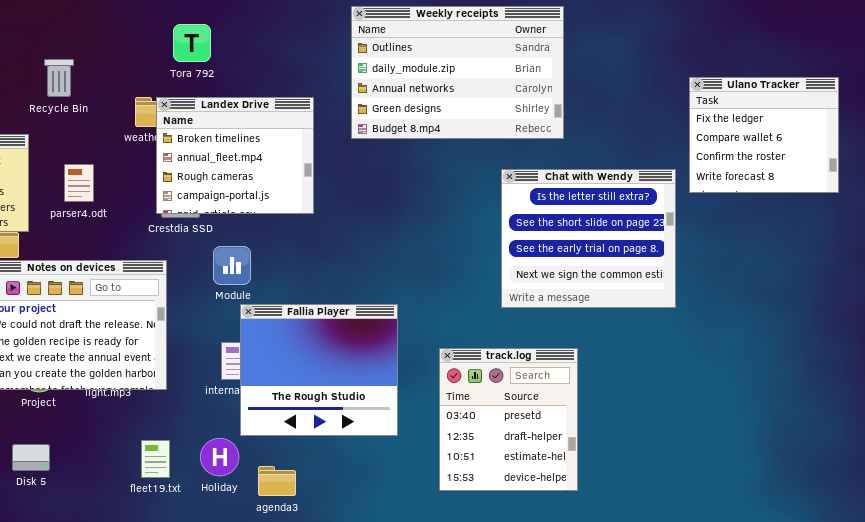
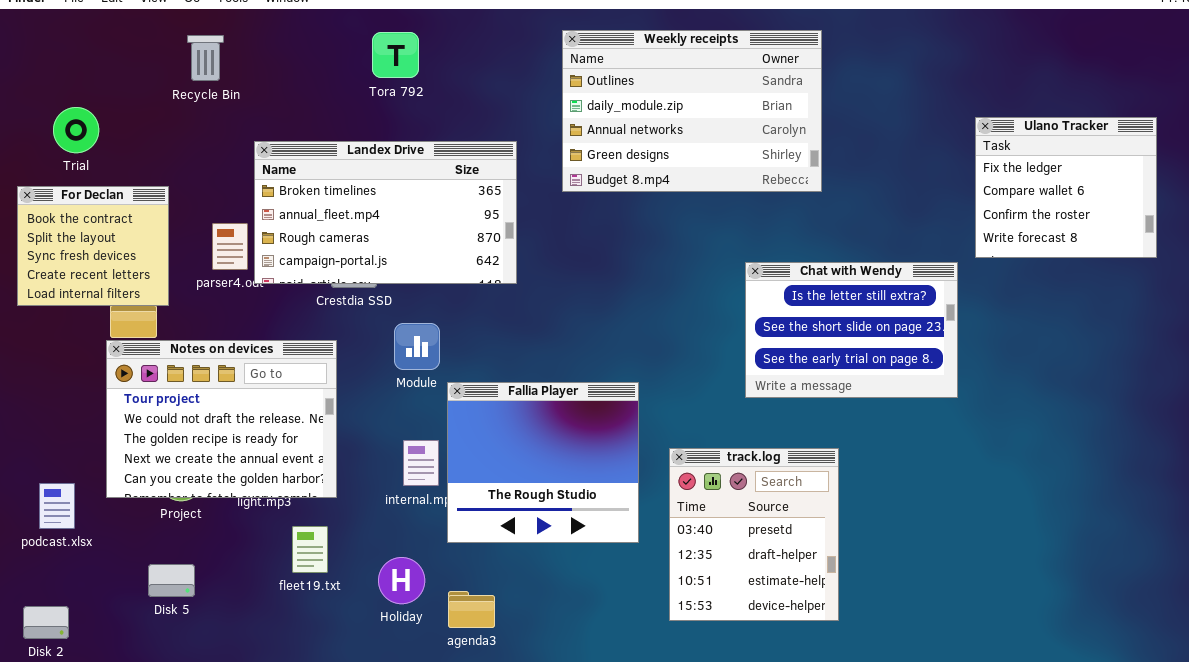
Tora 792: [173,24,211,62] -> [372,32,419,78], moved
Recycle Bin: [44,59,74,97] -> [187,35,224,81], moved
Landex Drive: [156,97,314,214] -> [254,141,517,284], resized
Chat with Wendy: [501,169,676,308] -> [745,262,958,398], resized
Fallia Player: [240,304,398,436] -> [447,382,639,543], moved
fleet19.txt: [141,440,170,478] -> [292,526,328,573], moved

